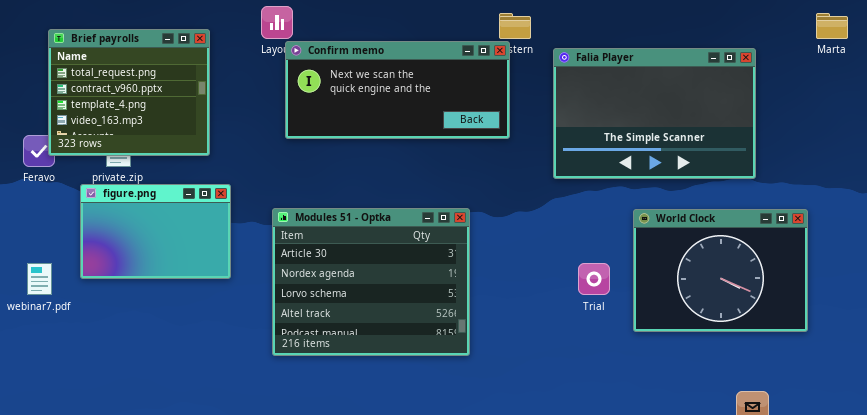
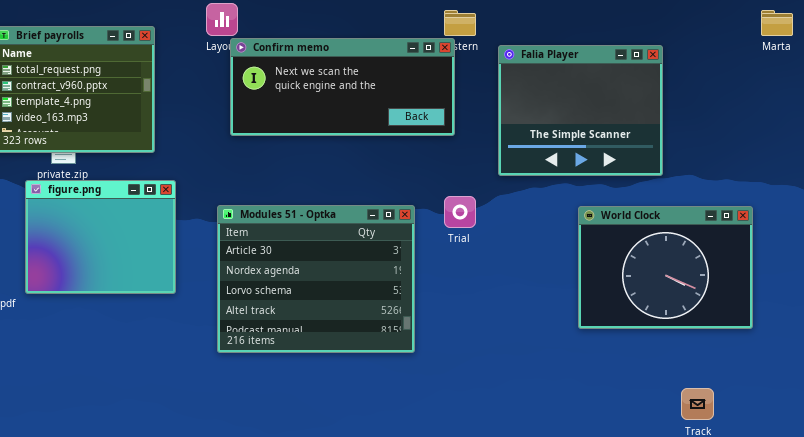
Falia Player: [553,48,756,179] -> [498,45,663,176], resized
figure.png: [80,184,231,279] -> [25,180,176,294], resized
Trial: [578,263,610,295] -> [444,196,476,228], moved

